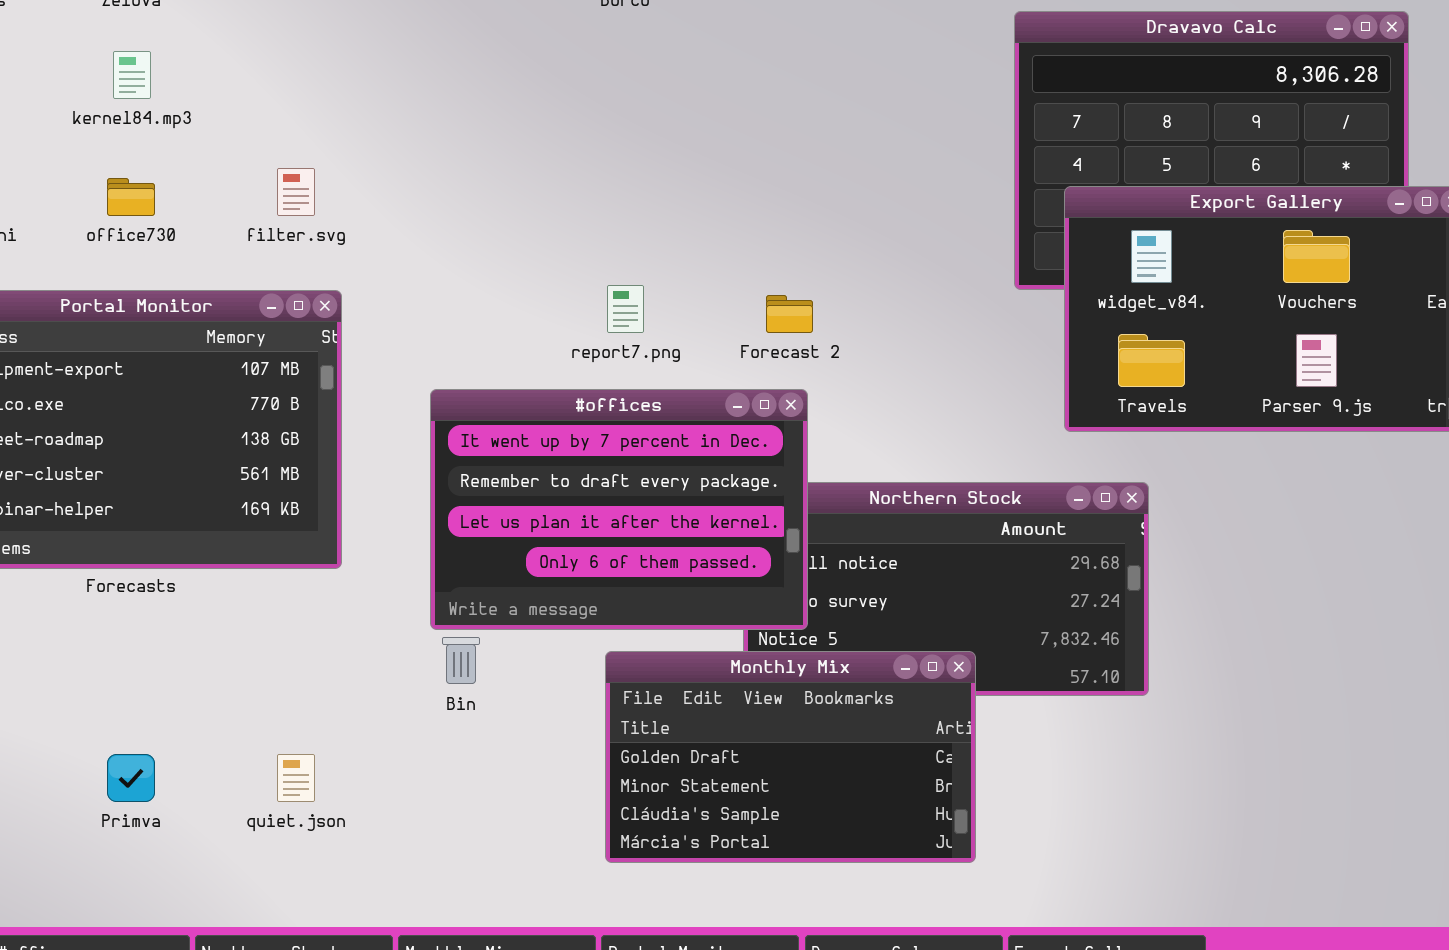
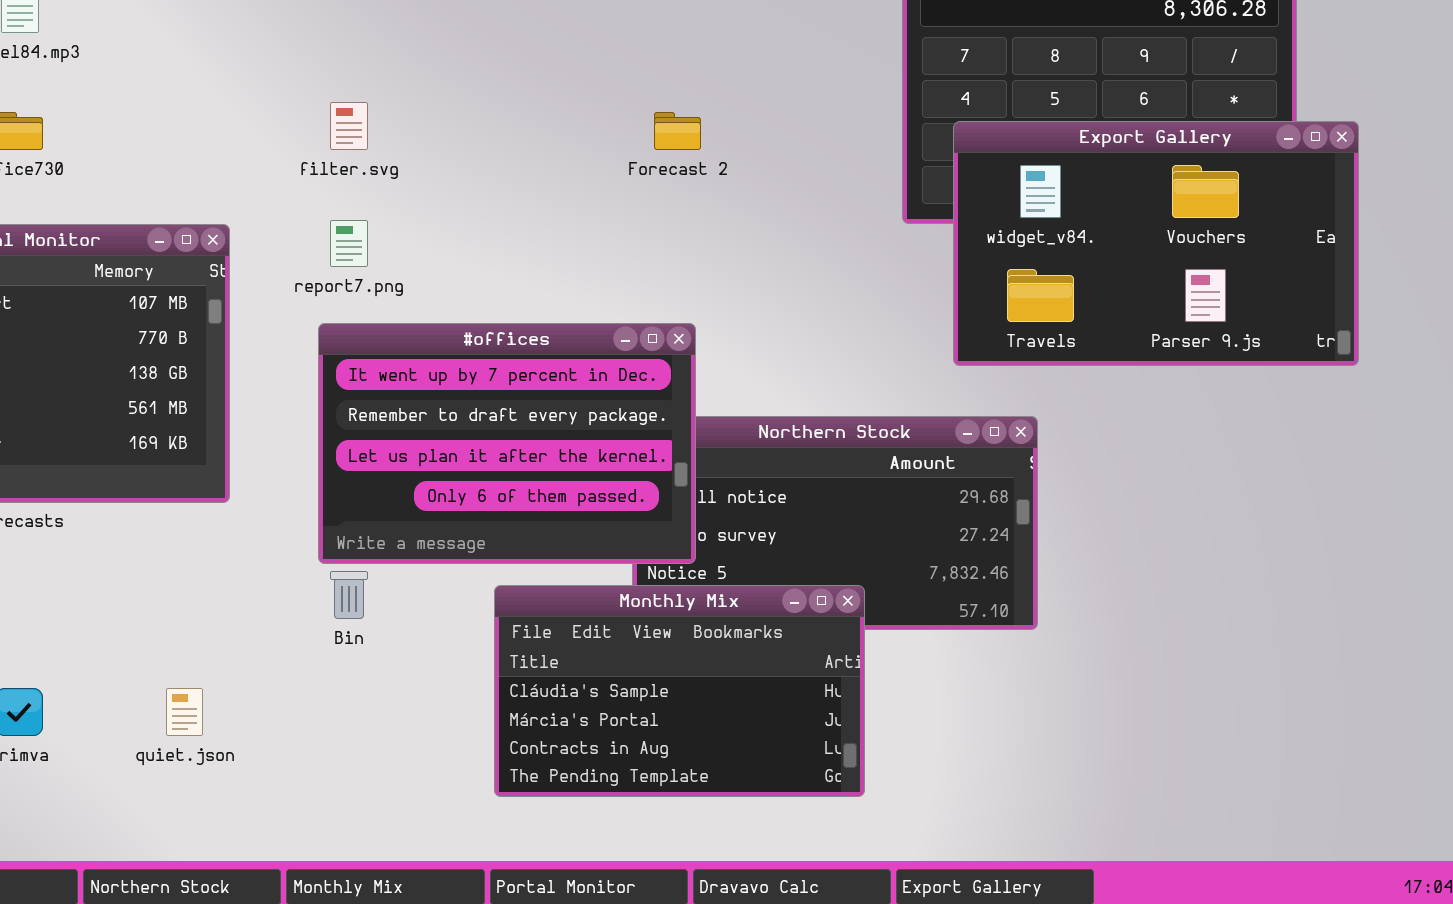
filter.svg: [277,168,315,216] -> [330,102,368,150], moved
report7.png: [607,285,644,333] -> [330,220,368,267], moved
Forecast 2: [766,295,813,333] -> [654,112,701,150], moved
Monthly Mix: [605,651,976,863] -> [494,585,865,797], scrolled down 2 rows

